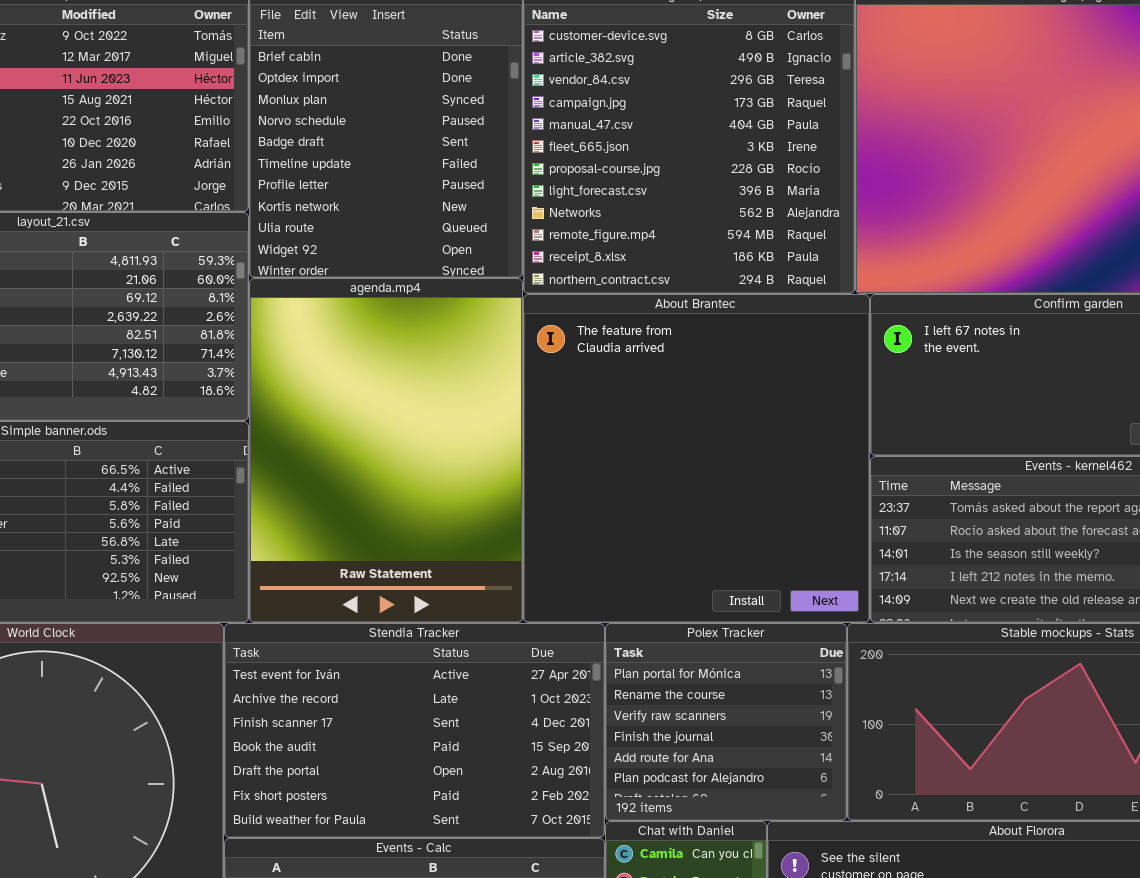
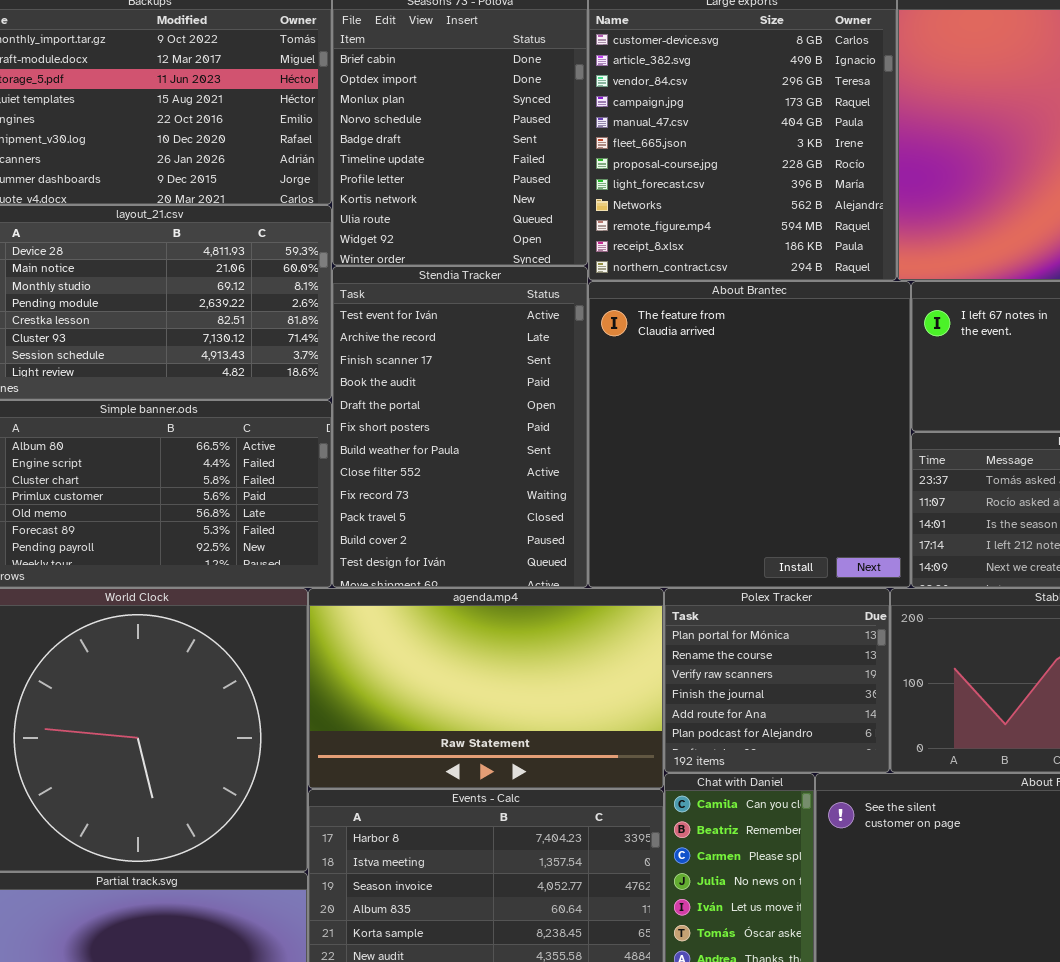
agenda.mp4: [249,278,523,623] -> [308,588,664,789], moved, resized
Stendia Tracker: [224,623,605,838] -> [332,266,588,588], moved, resized

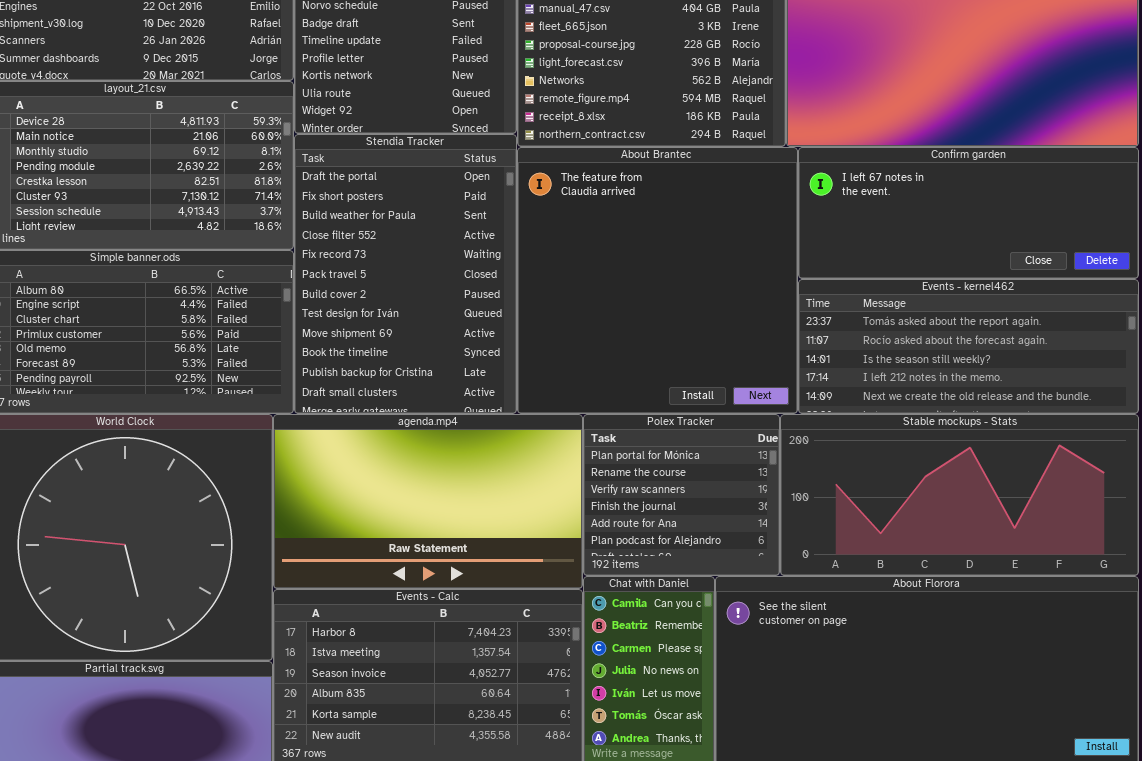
Stendia Tracker: [332,266,588,588] -> [294,134,517,414], scrolled down 4 rows

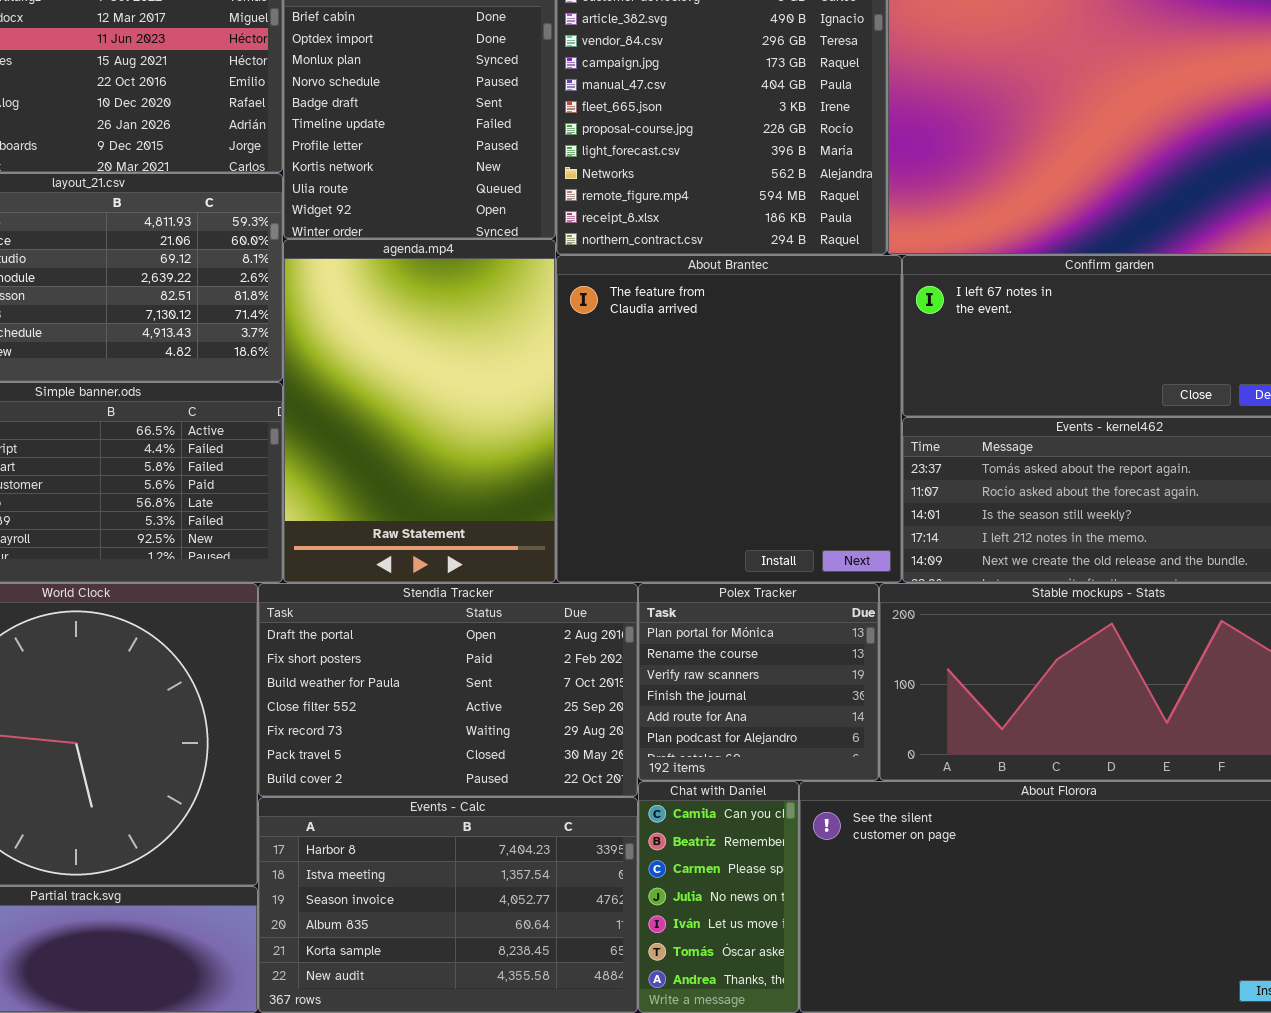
Stendia Tracker: [294,134,517,414] -> [258,583,638,797], moved, resized
agenda.mp4: [273,414,583,589] -> [283,239,556,583], moved, resized

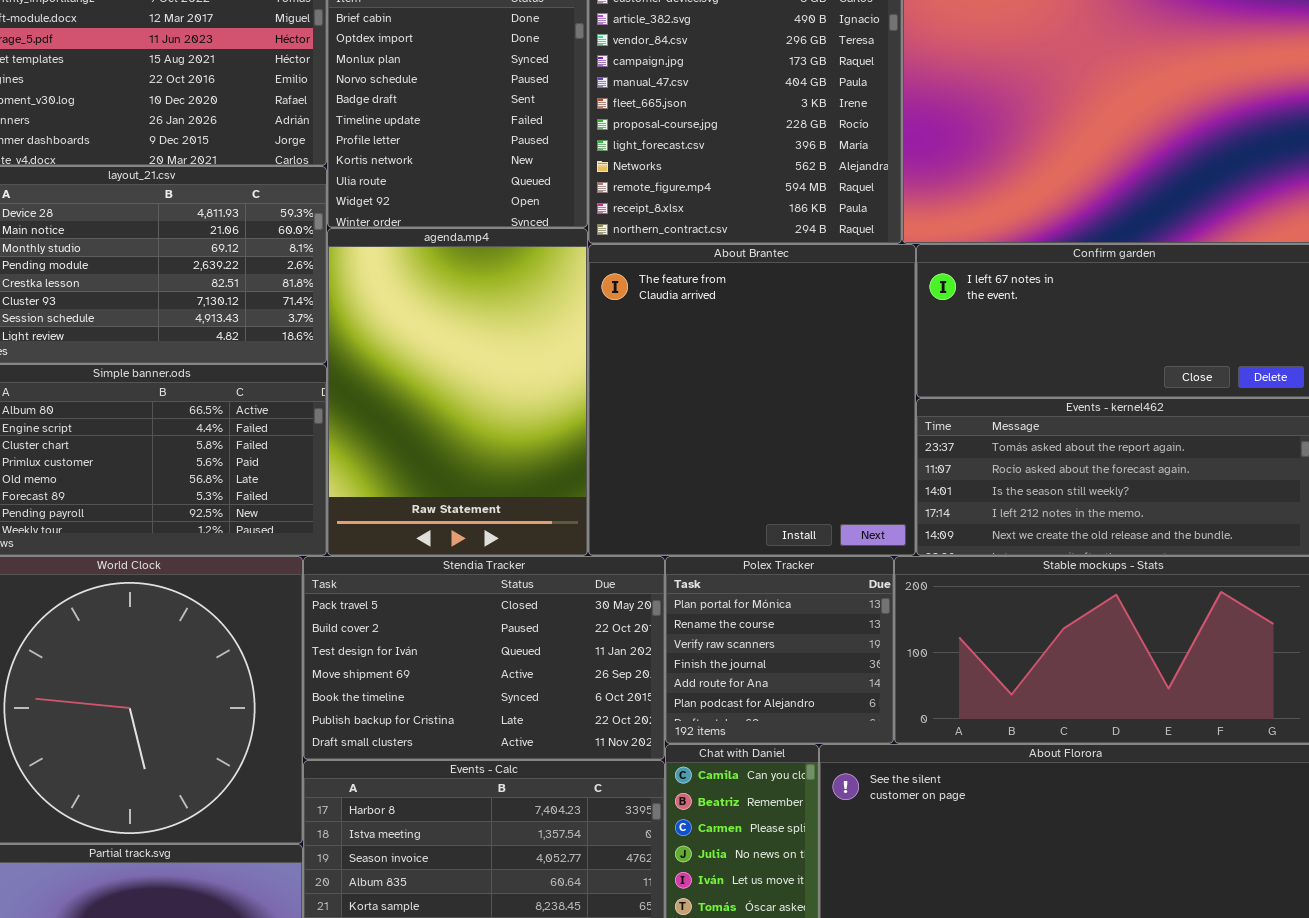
Stendia Tracker: [258,583,638,797] -> [303,556,665,760], scrolled down 5 rows

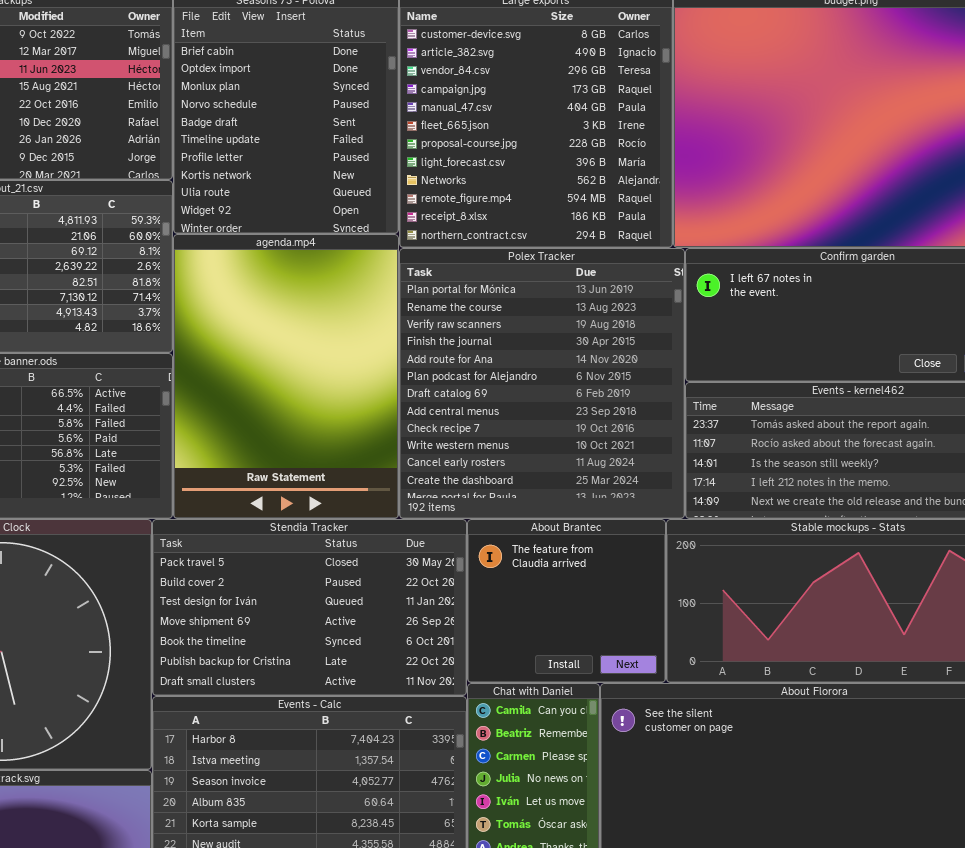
About Brantec: [588,244,916,556] -> [467,519,666,683], moved, resized
Polex Tracker: [665,556,894,744] -> [399,248,685,519], moved, resized

